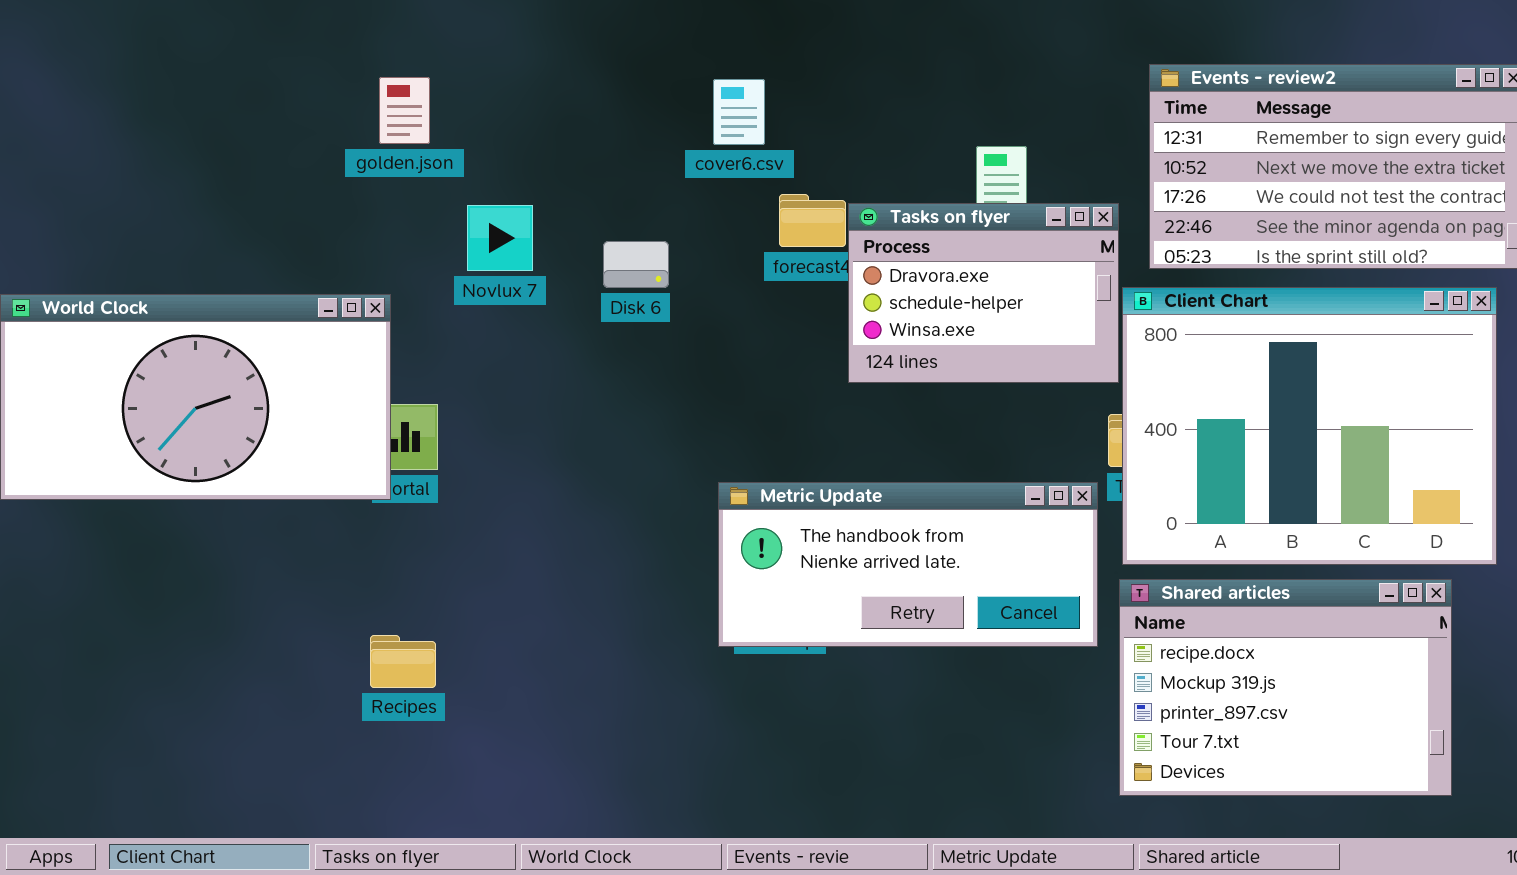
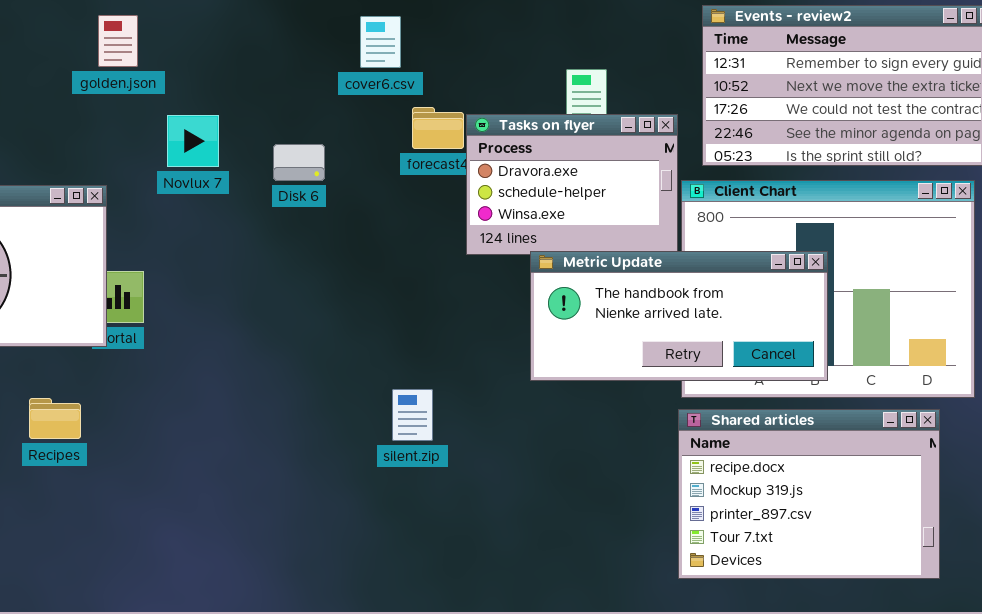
Metric Update: [718,482,1098,647] -> [530,251,828,381], moved
Recipes: [370,635,436,688] -> [29,398,81,439], moved

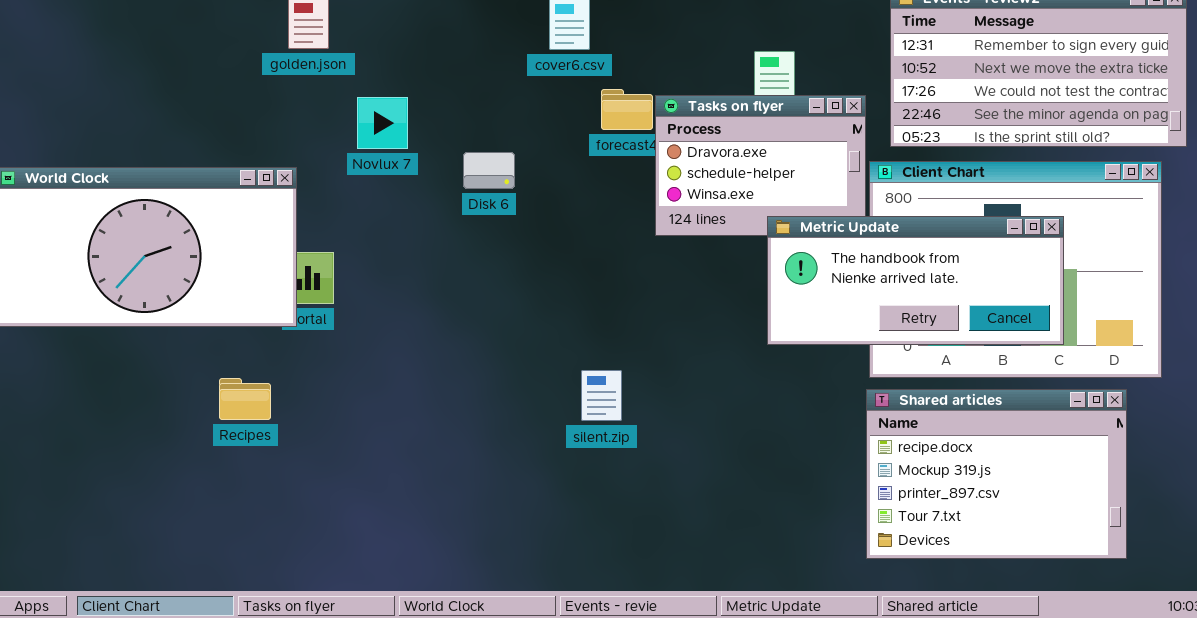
Disk 6: [273,144,325,181] -> [463,152,515,189], moved
Metric Update: [530,251,828,381] -> [767,216,1064,345], moved

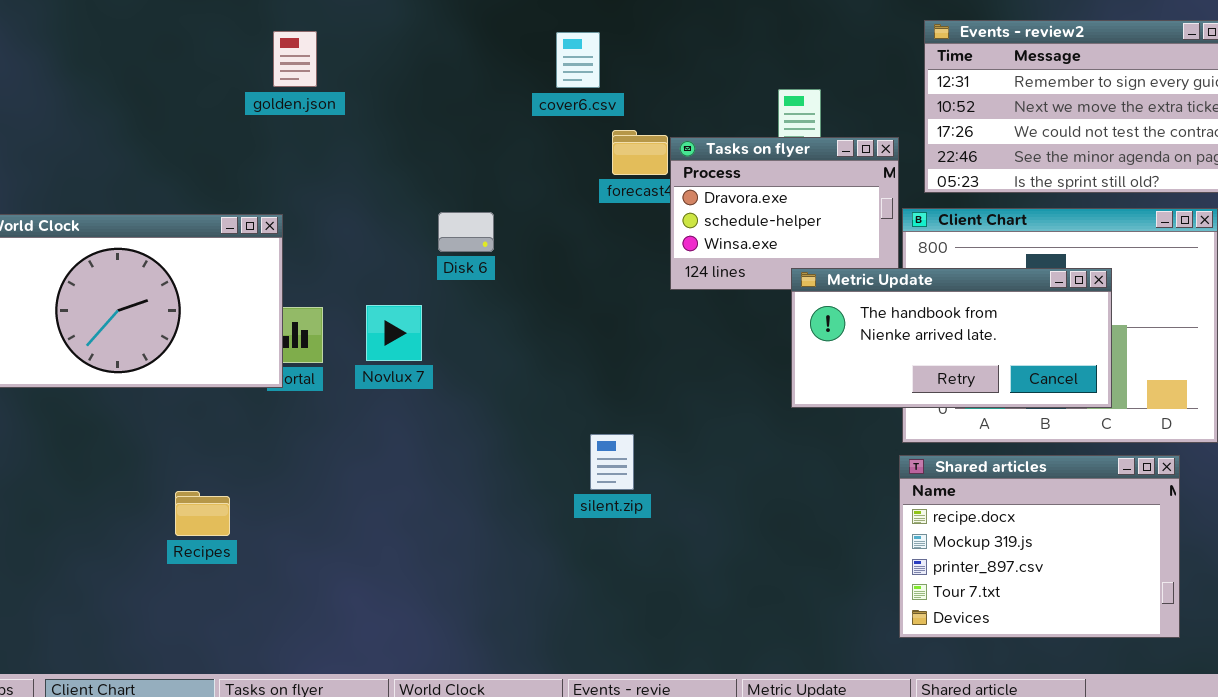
Novlux 7: [357,97,408,149] -> [366,305,422,361], moved
Disk 6: [463,152,515,189] -> [438,212,494,252], moved
Recipes: [219,378,271,420] -> [175,491,230,536], moved

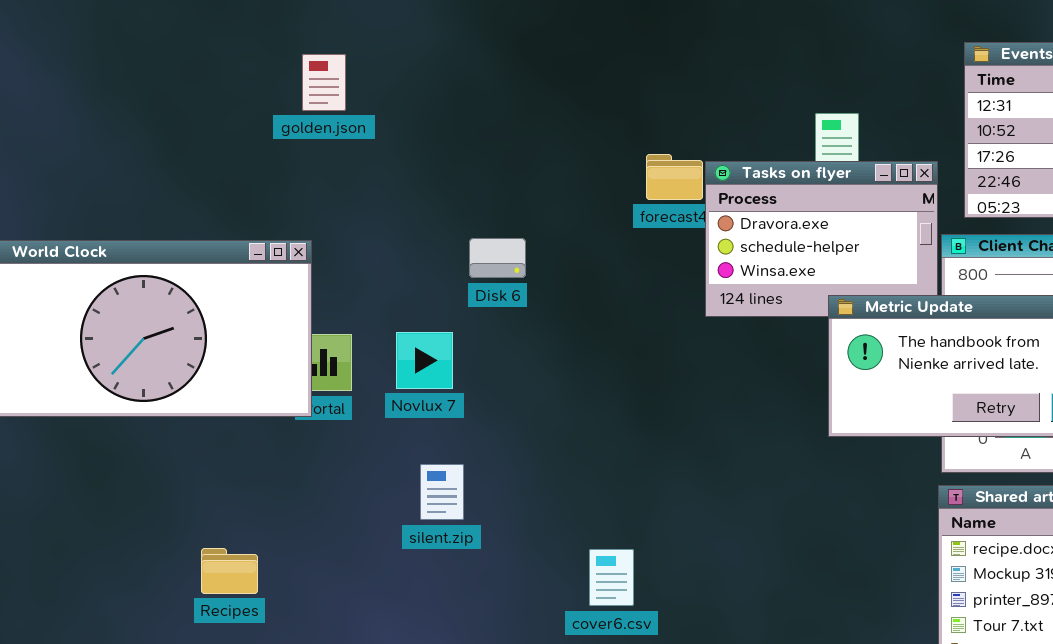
cover6.csv: [556,32,600,88] -> [589,549,634,606], moved
silent.zip: [590,434,634,490] -> [420,464,464,520], moved
Recipes: [175,491,230,536] -> [201,548,258,594], moved

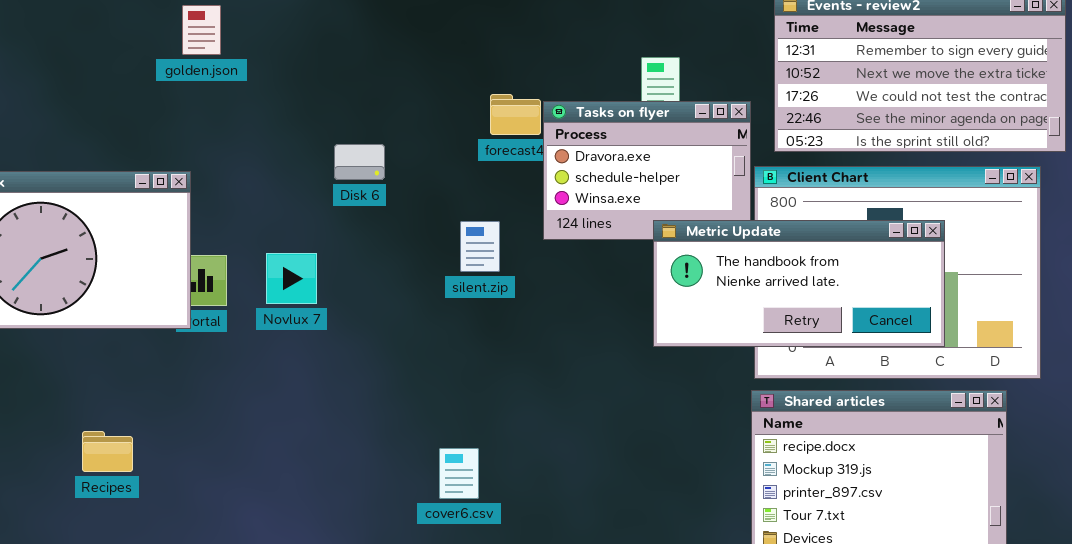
Disk 6: [469,238,526,278] -> [334,144,385,180], moved
silent.zip: [420,464,464,520] -> [460,221,500,272], moved
Recipes: [201,548,258,594] -> [82,431,133,472], moved

